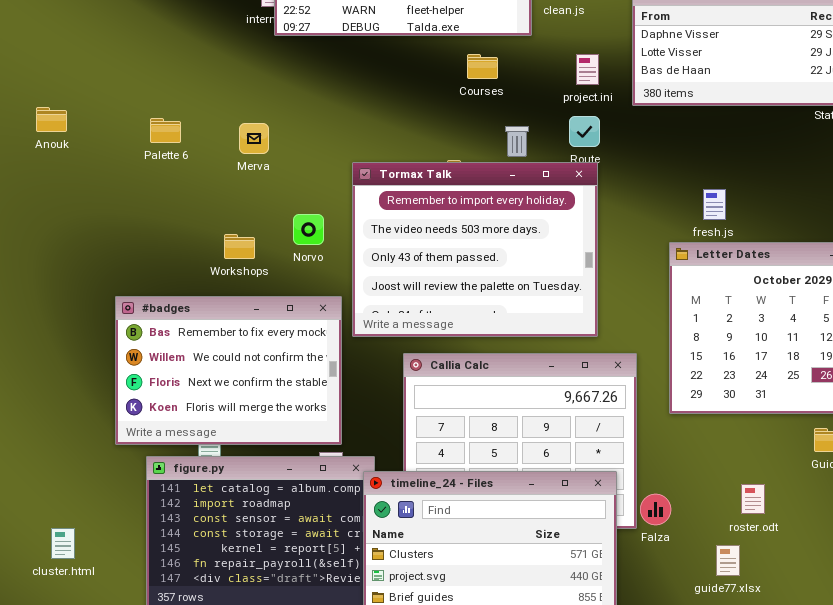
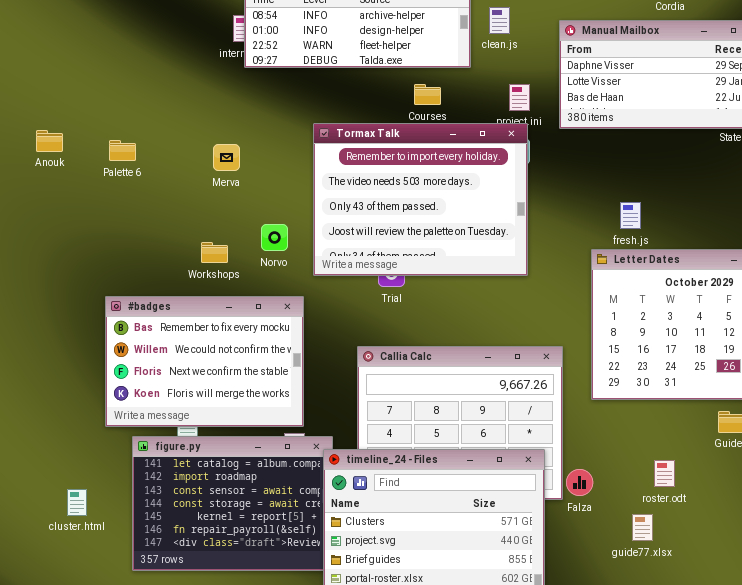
Palette 6: [150,118,181,143] -> [109,140,136,161], moved
Tormax Talk: [352,162,598,337] -> [313,123,528,276], moved
cluster.html: [51,528,75,559] -> [67,489,87,516], moved

